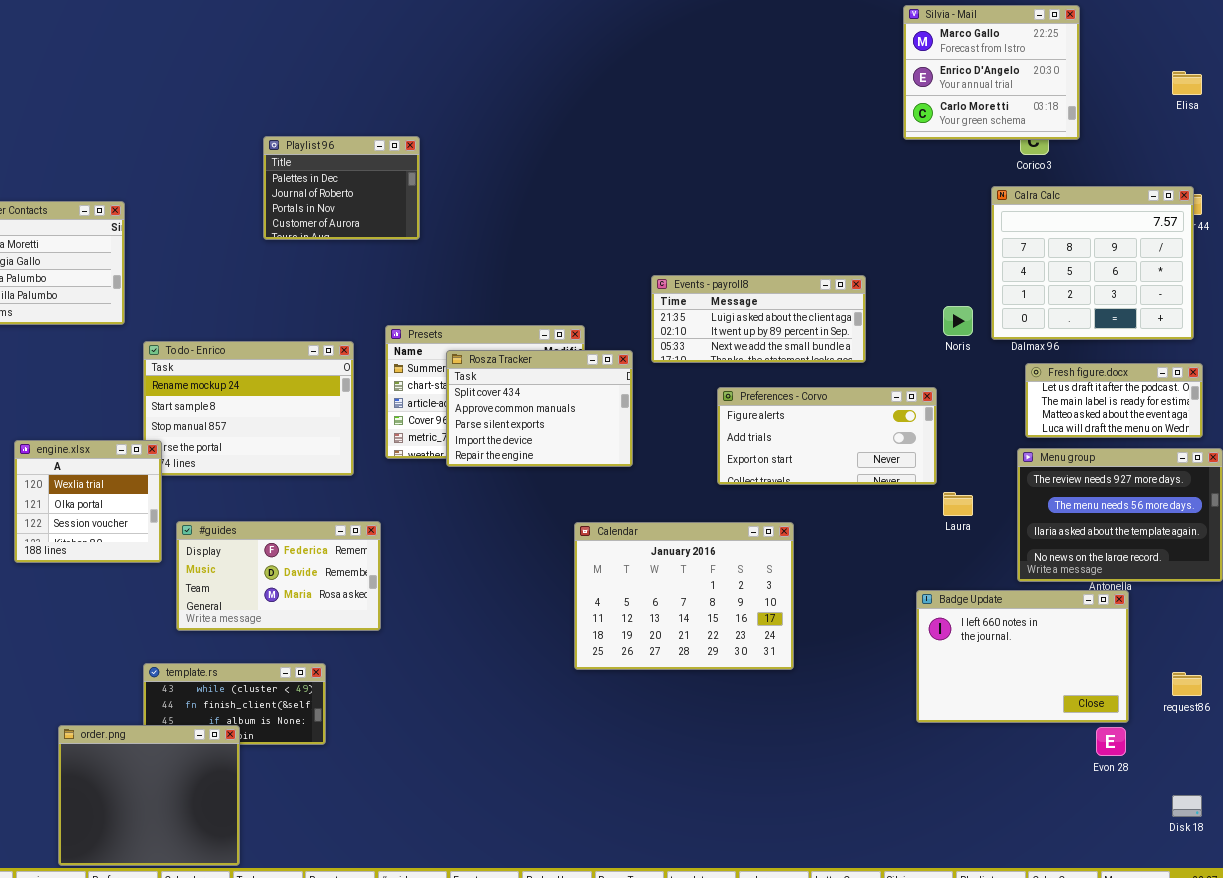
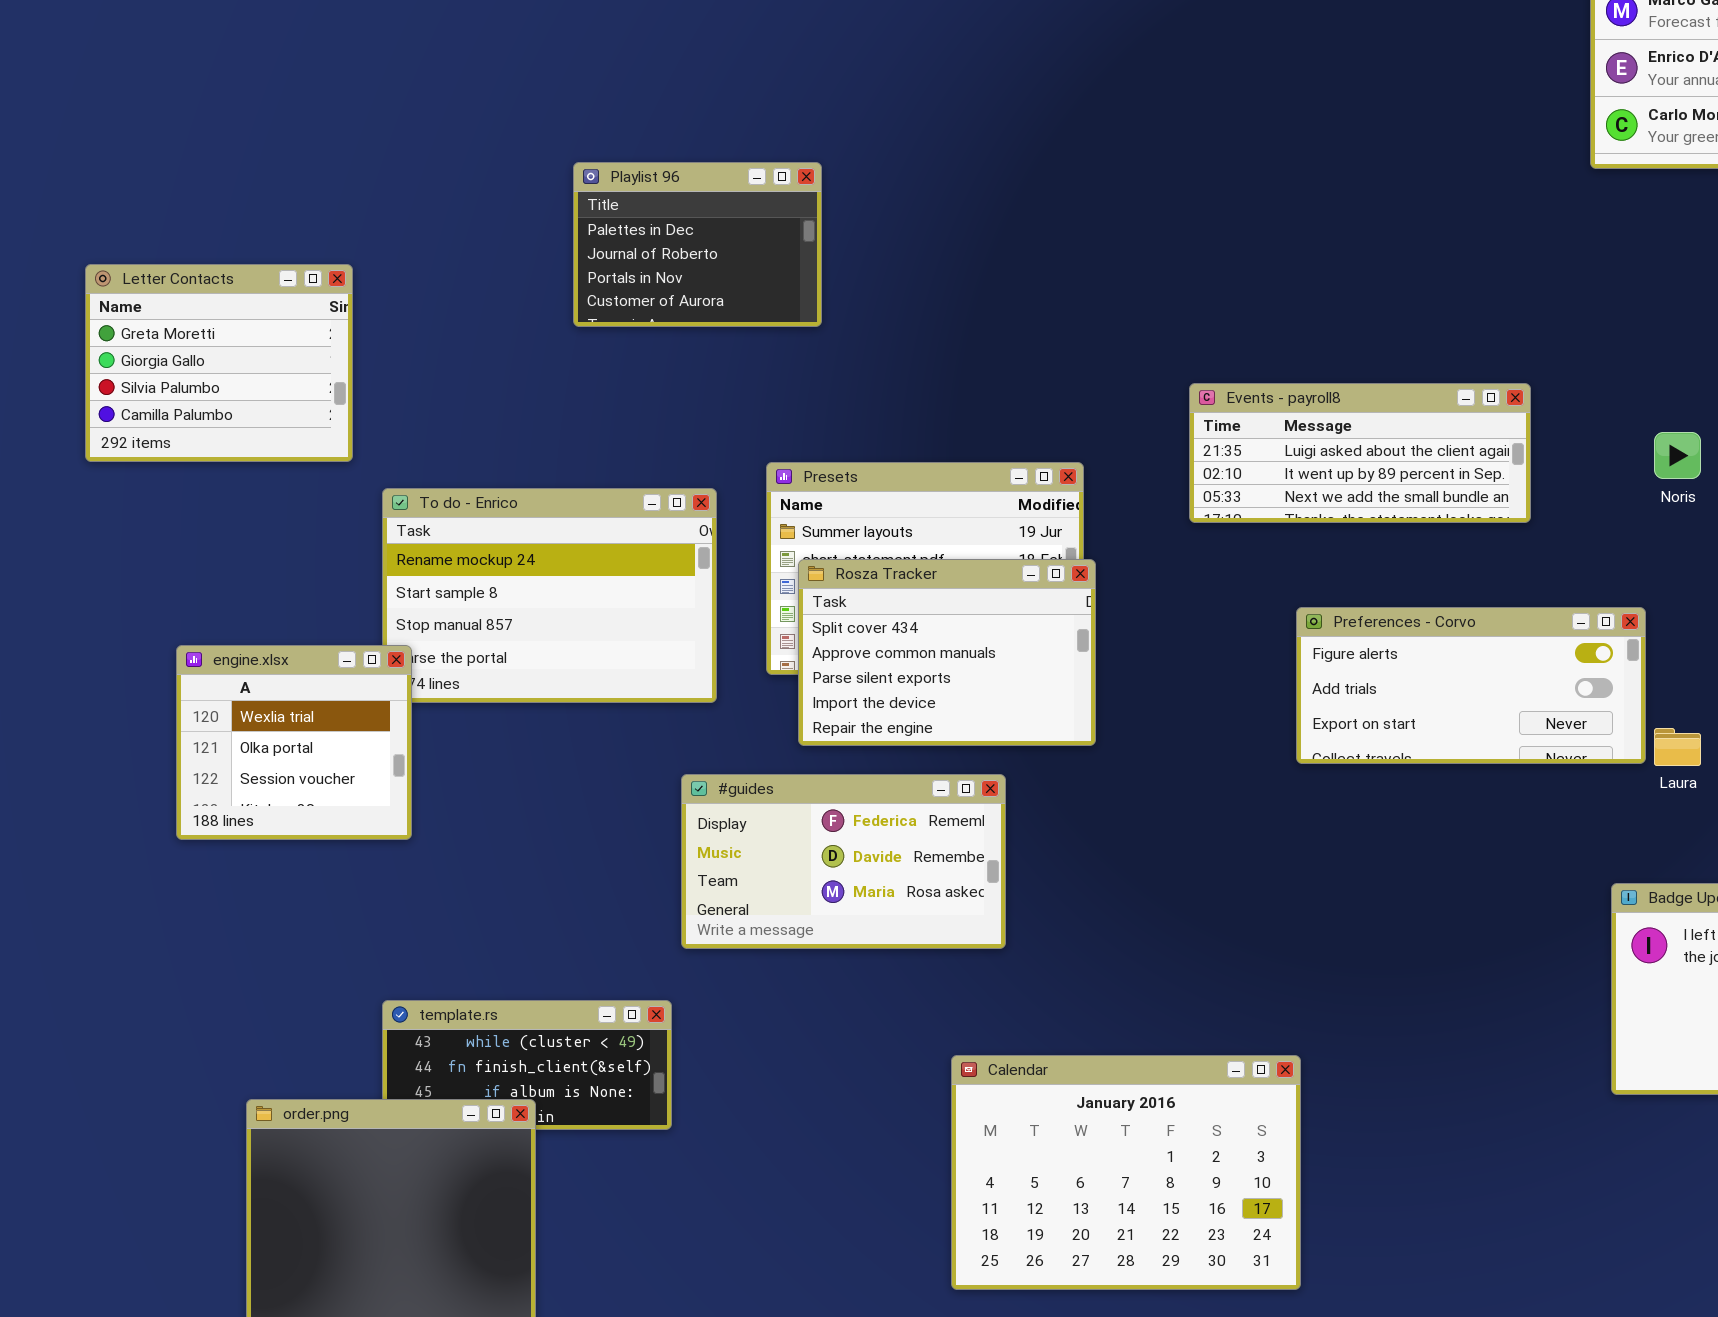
Rosza Tracker: [446,350,633,467] -> [798,559,1096,746], moved
Preferences - Corvo: [717,387,937,485] -> [1296,607,1646,764], moved
#guides: [176,521,381,631] -> [681,774,1006,949], moved
Calendar: [574,522,794,670] -> [951,1055,1301,1290], moved

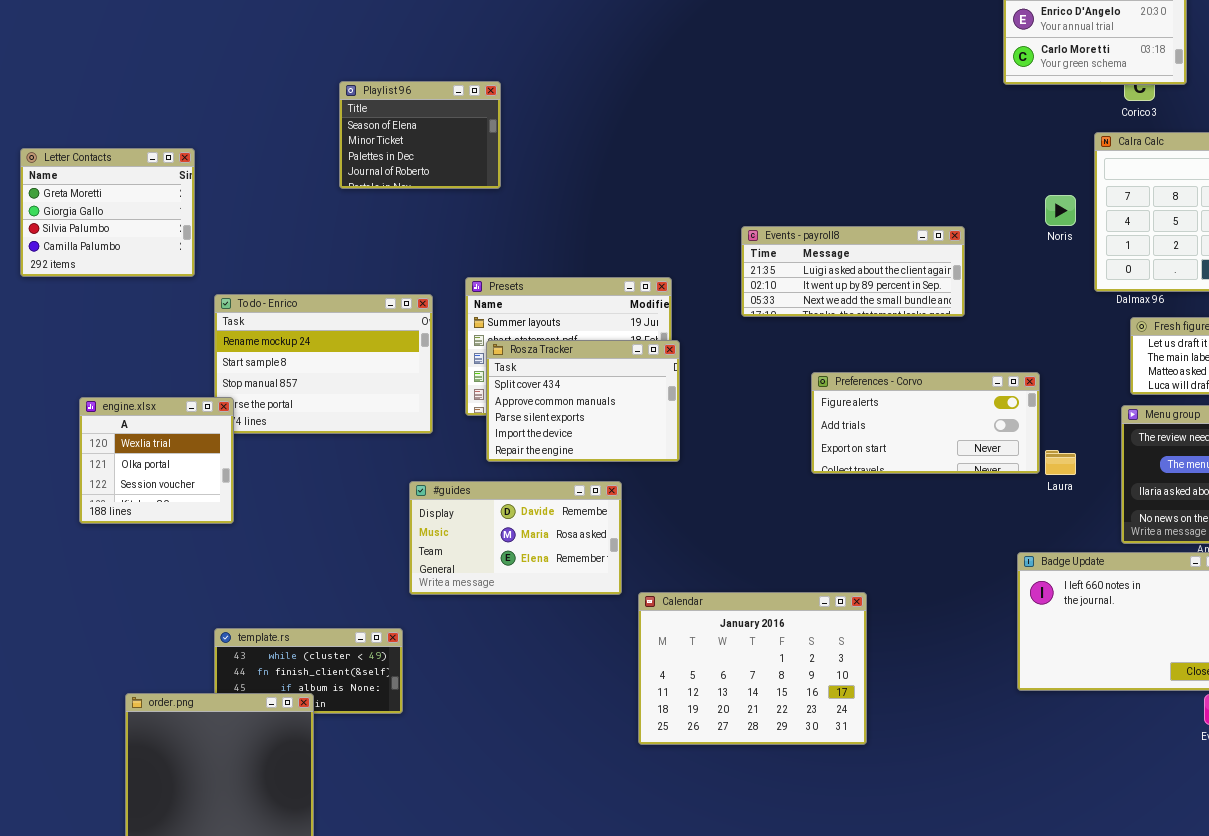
Playlist 96: [573,162,822,327] -> [339,81,501,189], scrolled up 2 rows
Noris: [1654,432,1701,479] -> [1045,195,1076,226], moved
#guides: [681,774,1006,949] -> [409,481,622,595], scrolled down 1 row
Calendar: [951,1055,1301,1290] -> [638,592,867,745], moved

